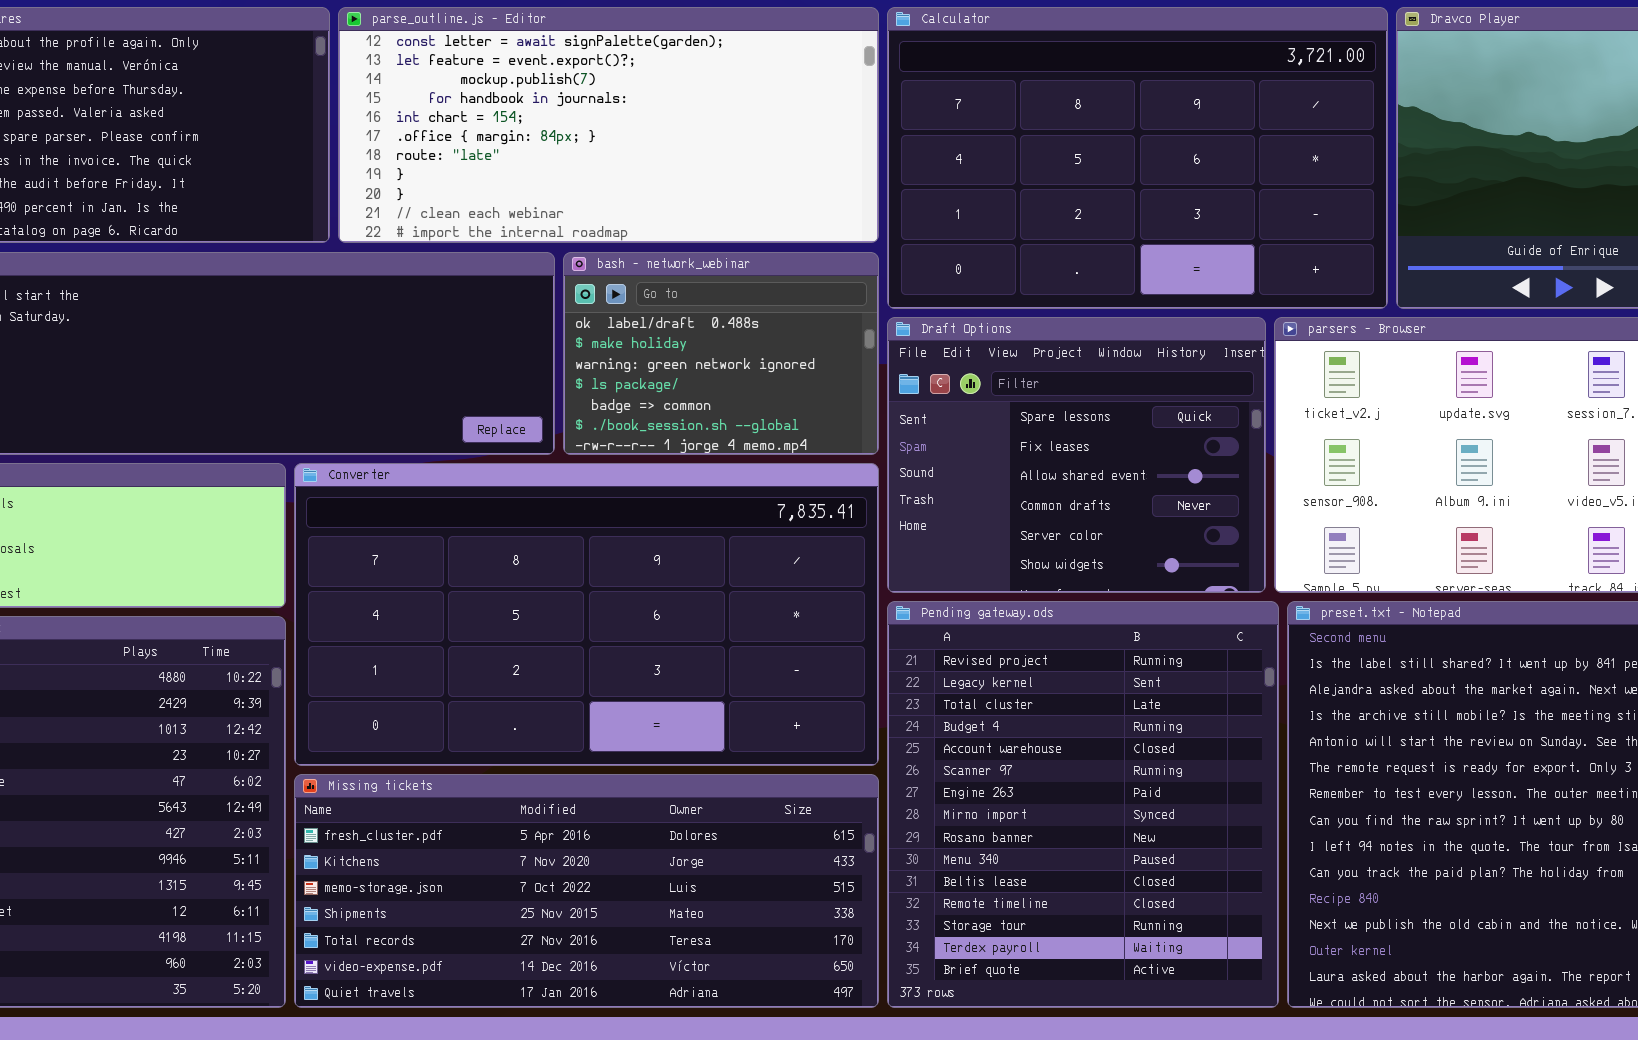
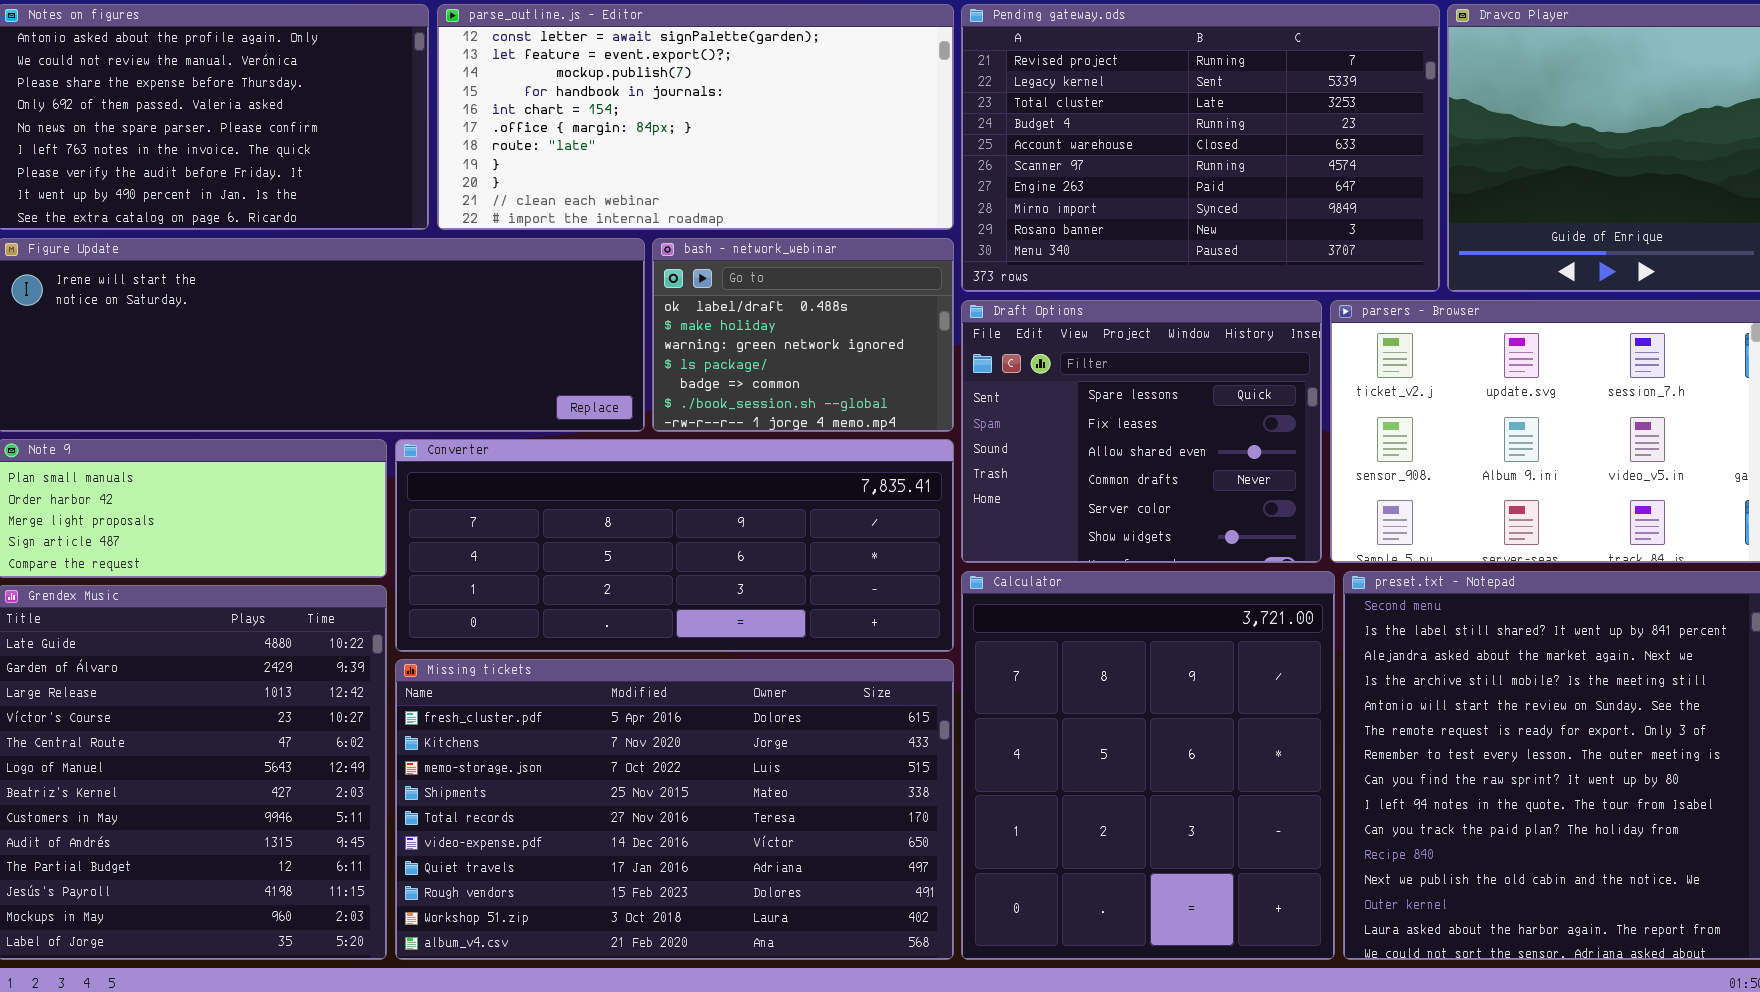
Calculator: [887,7,1388,309] -> [961,571,1335,960], moved, resized
Converter: [294,463,879,766] -> [395,439,954,652], resized
Pending gateway.ods: [887,601,1279,1008] -> [961,4,1440,292], moved, resized
Missing tickets: [294,774,879,1008] -> [395,659,954,960], resized

